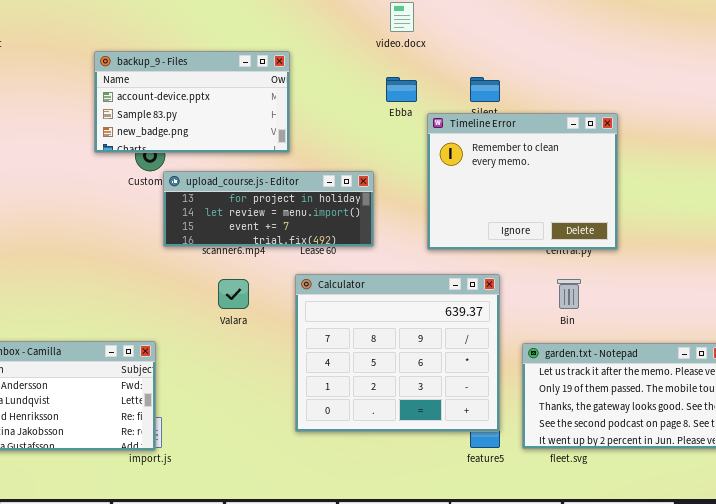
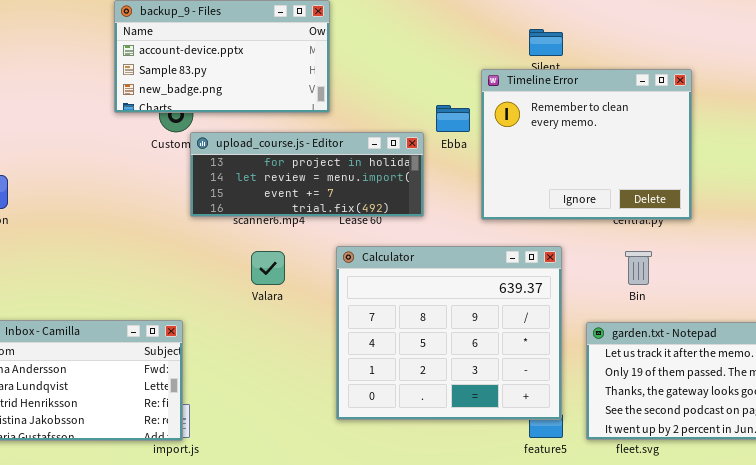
Ebba: [386,77,417,102] -> [436,105,470,132], moved

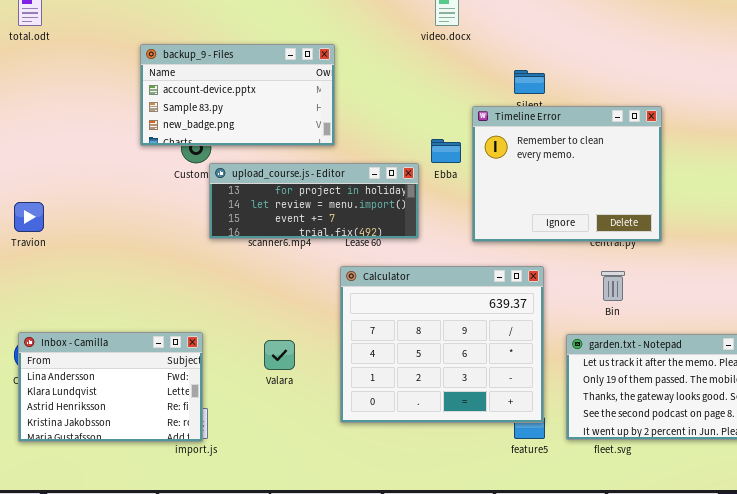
Valara: [251,251,285,285] -> [264,340,295,370], moved

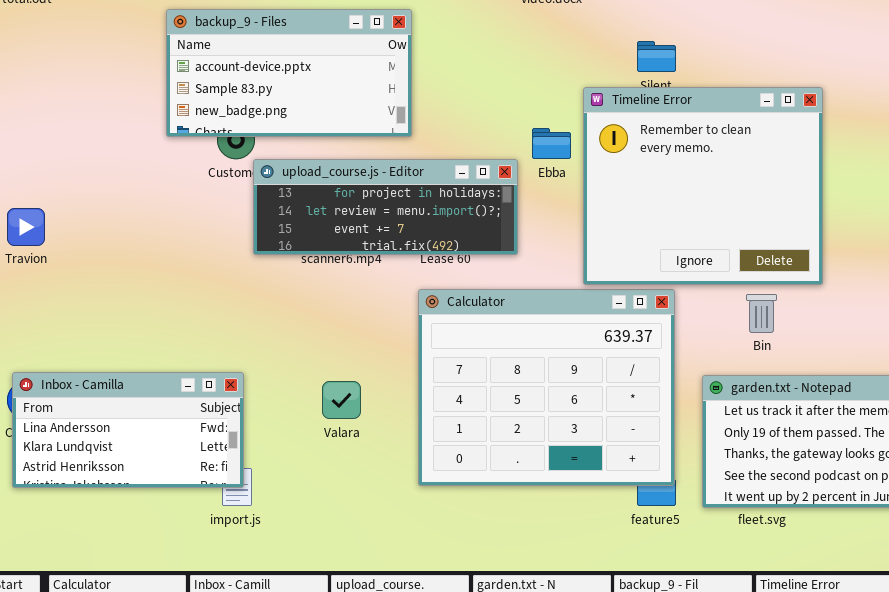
Timeline Error: [472,106,662,242] -> [583,87,823,285], resized
Inbox - Camilla: [18,332,203,442] -> [12,372,244,488], resized

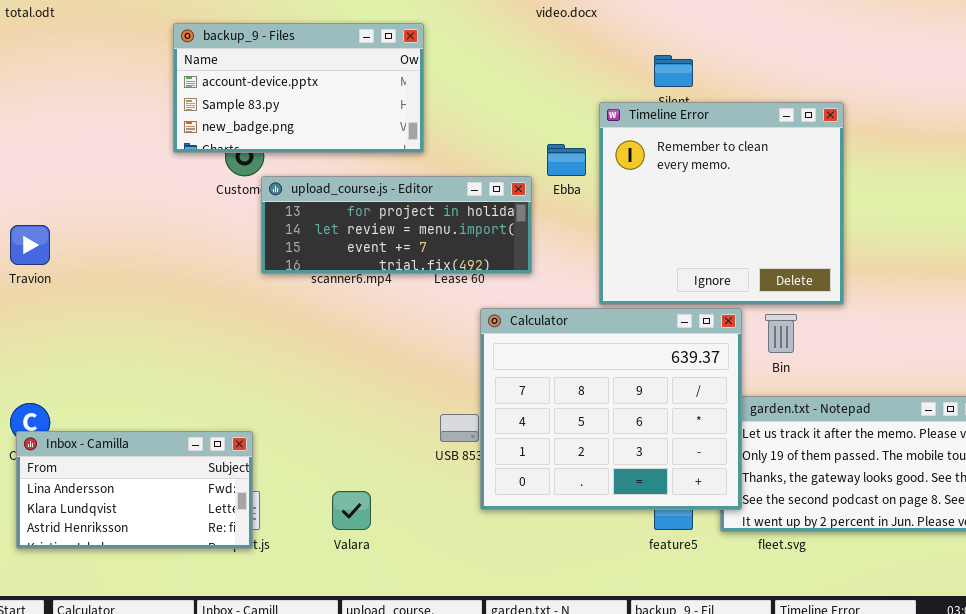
Calculator: [418,289,675,486] -> [480,308,742,510], moved
Inbox - Camilla: [12,372,244,488] -> [16,431,253,549], moved
Valara: [322,381,361,419] -> [332,491,371,530], moved

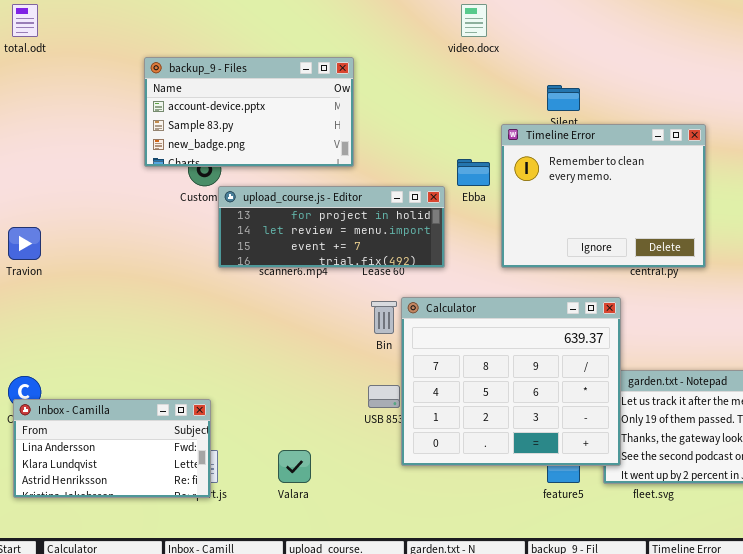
Timeline Error: [599,102,844,305] -> [501,124,706,268], resized
Bin: [765,314,797,353] -> [371,301,397,334], moved

